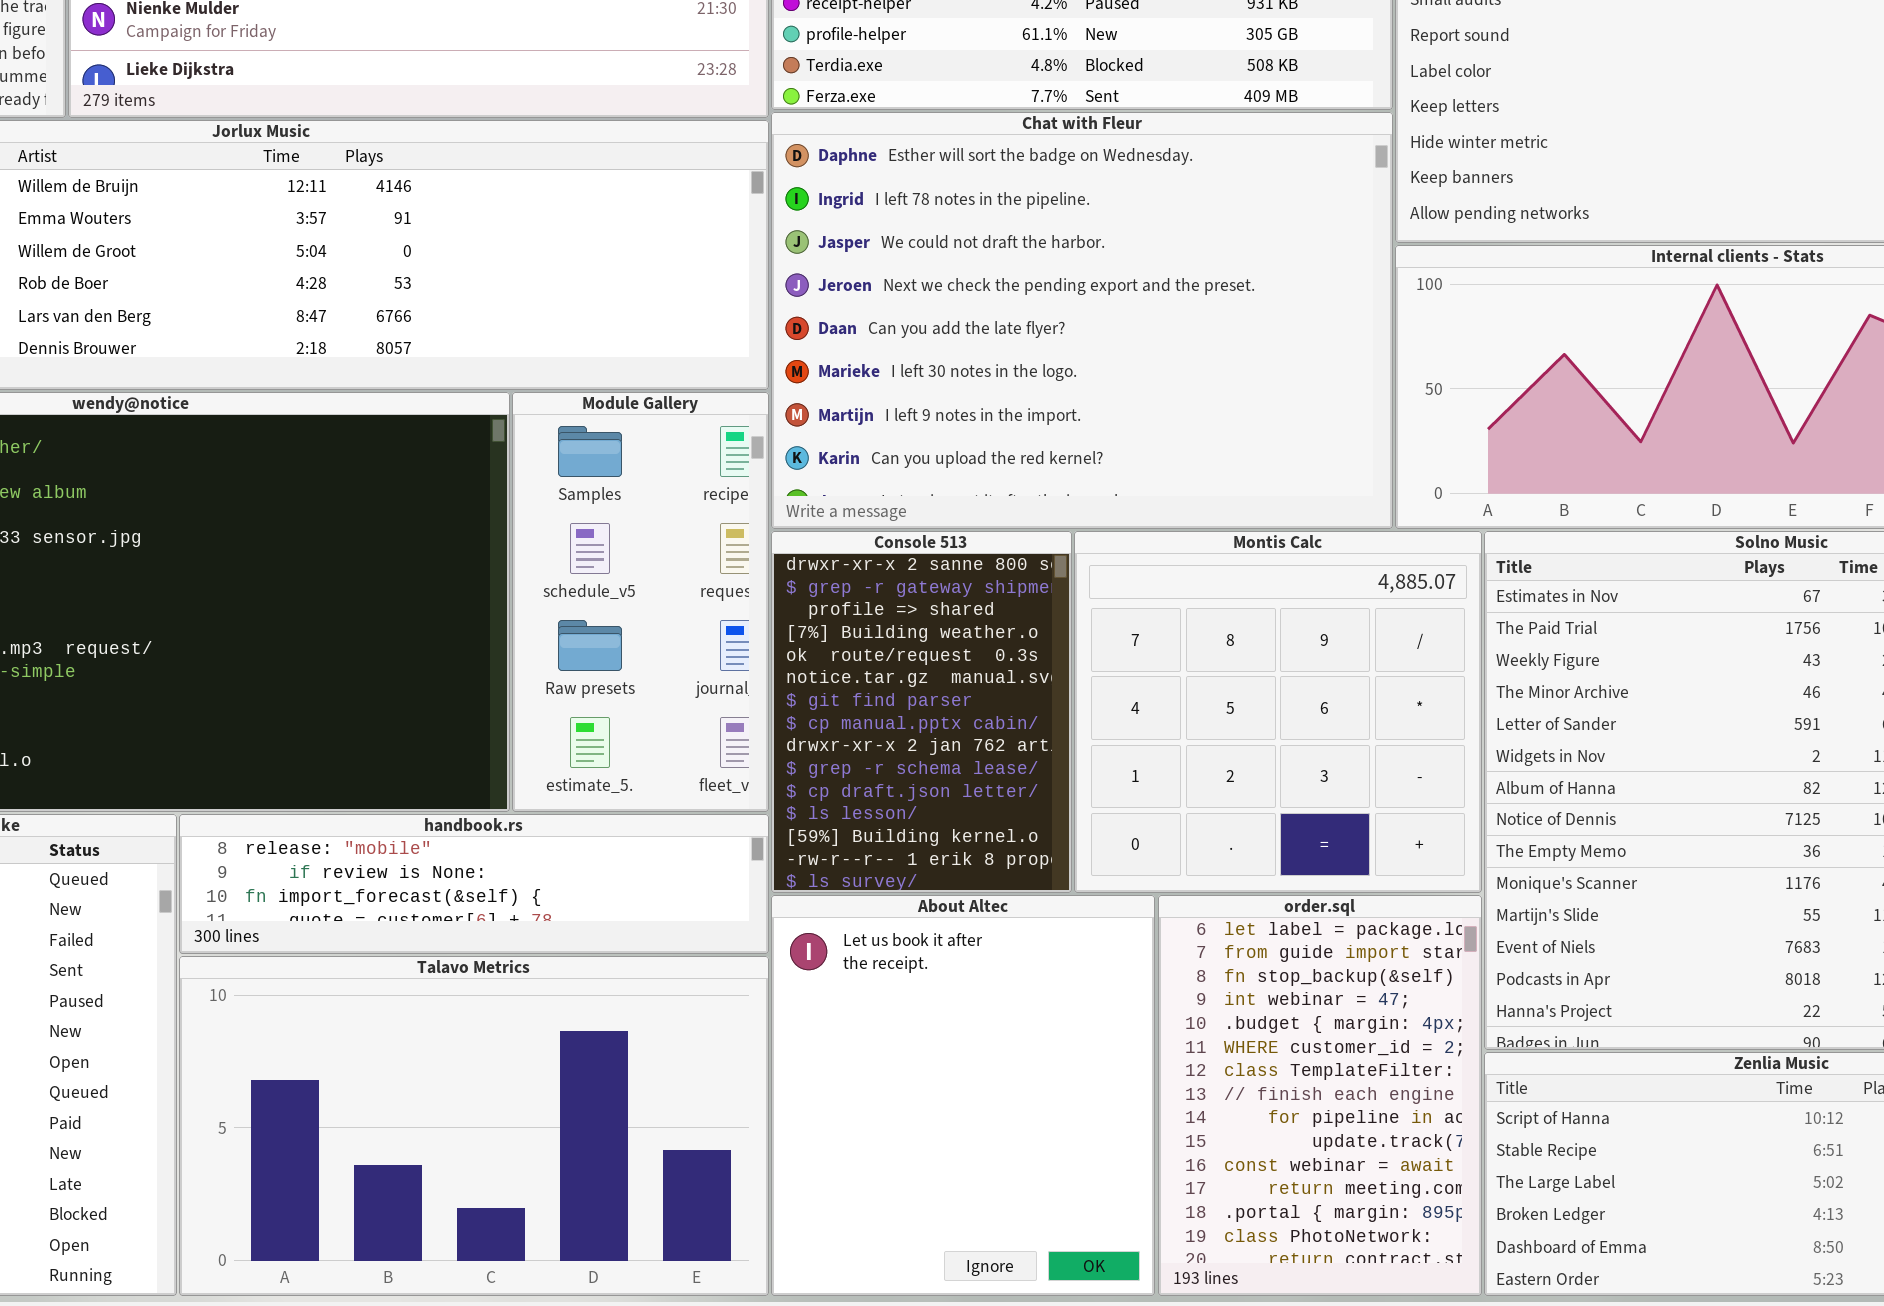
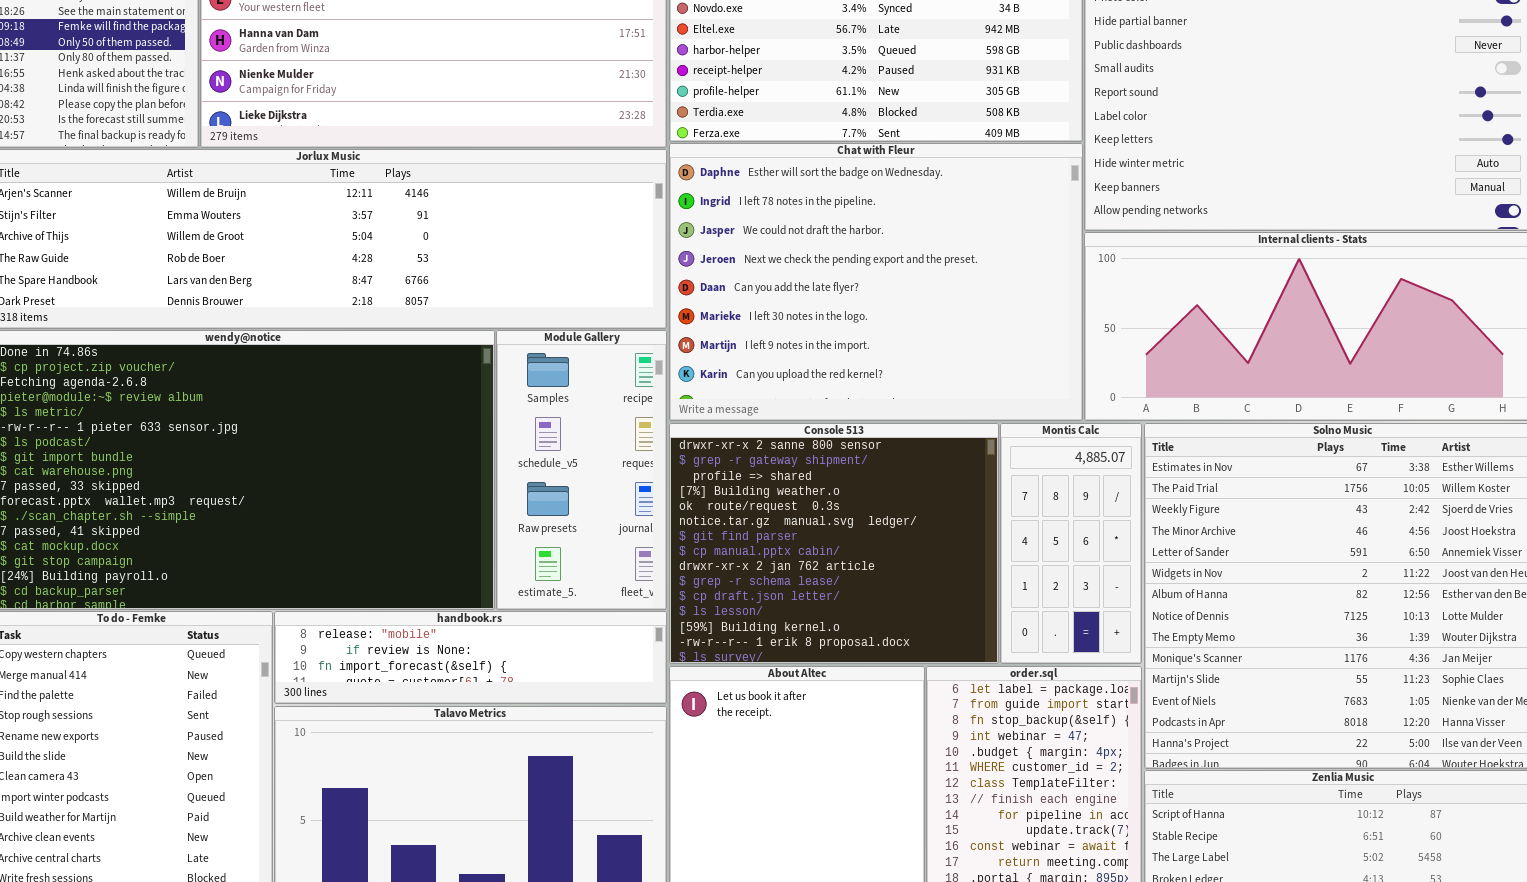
Console 513: [771,531,1072,893] -> [669,423,999,664], resized
Montis Calc: [1074,531,1482,893] -> [1000,423,1142,664], resized

